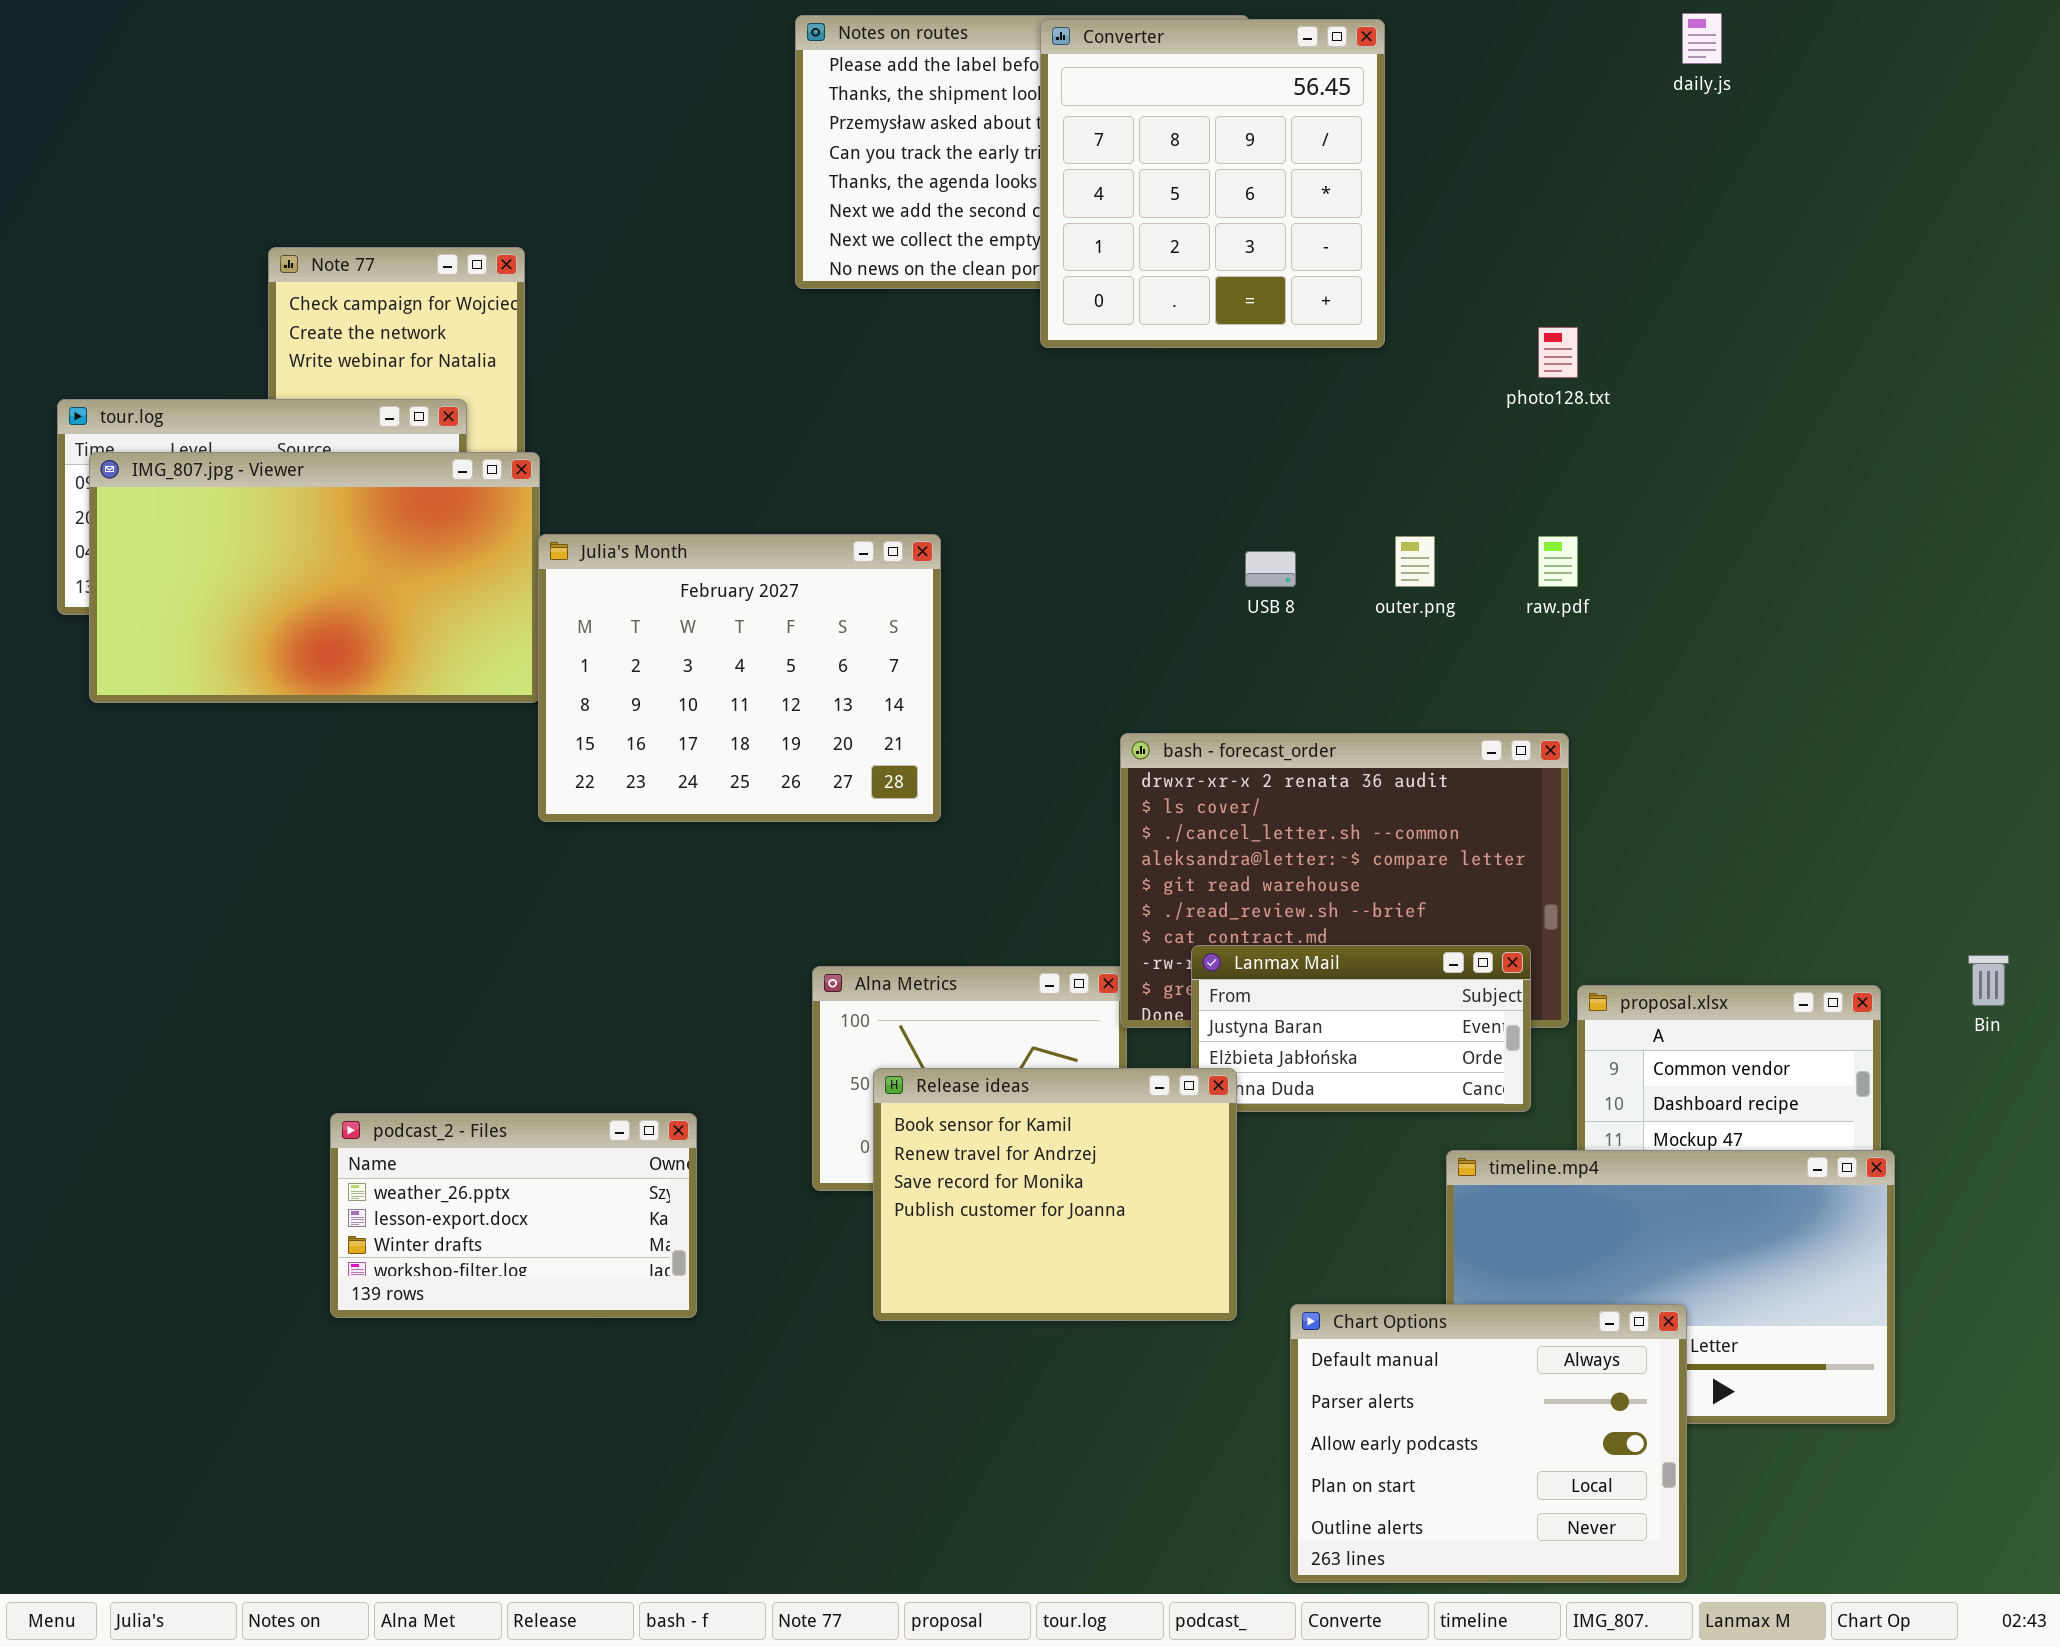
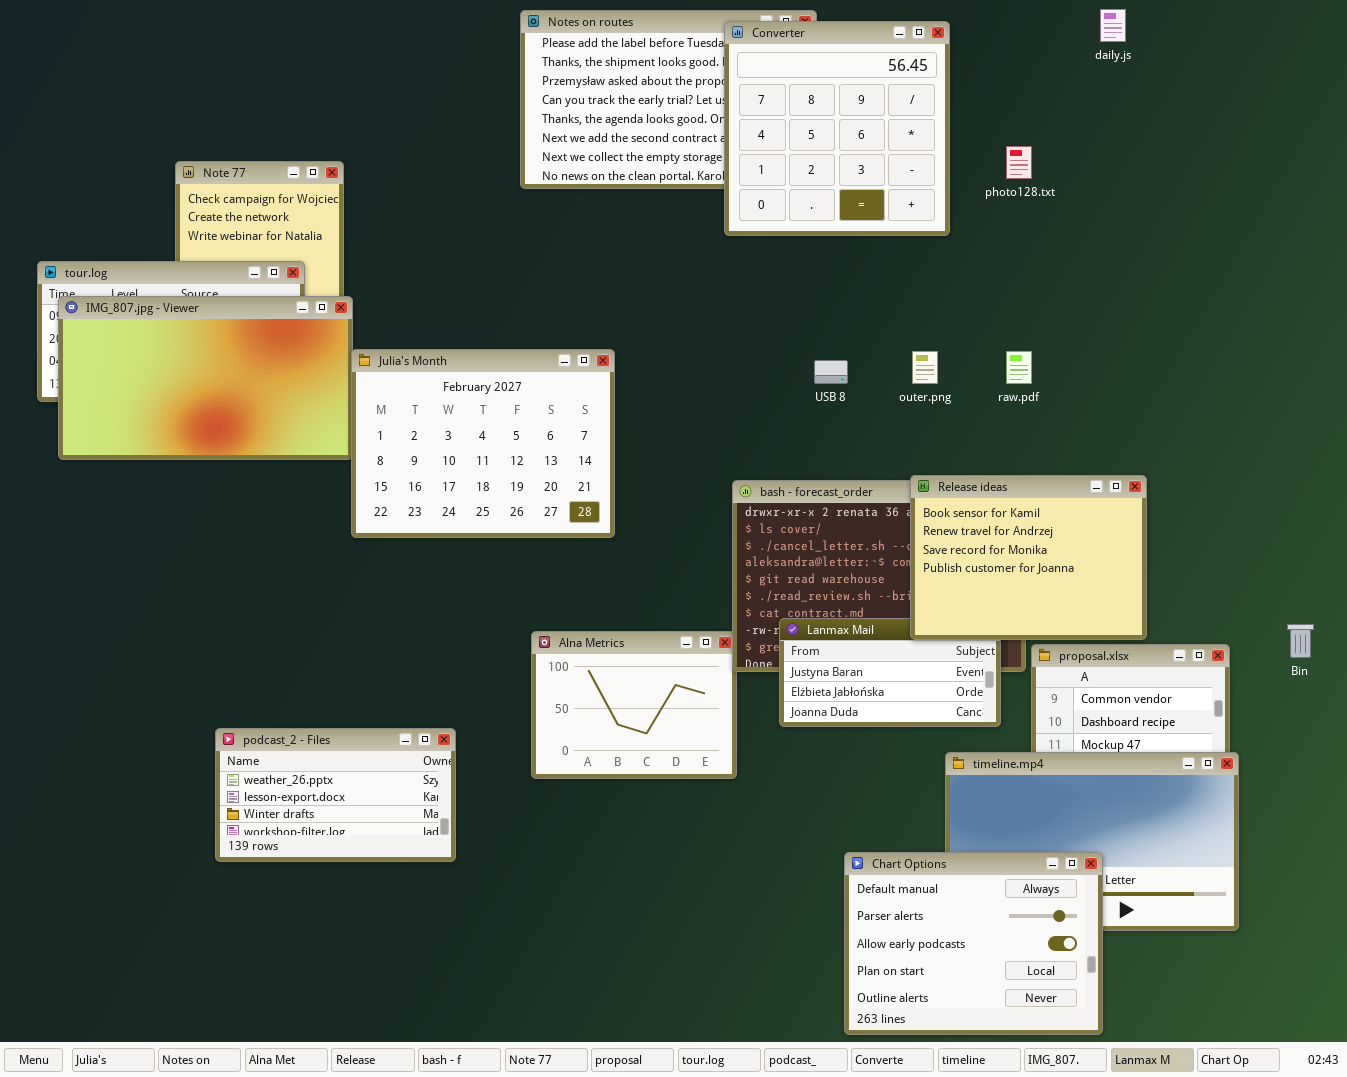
Converter: [1040,19,1385,348] -> [724,21,950,236], moved
photo128.txt: [1538,327,1578,378] -> [1006,146,1032,179], moved
Release ideas: [873,1068,1237,1321] -> [910,475,1147,640], moved

